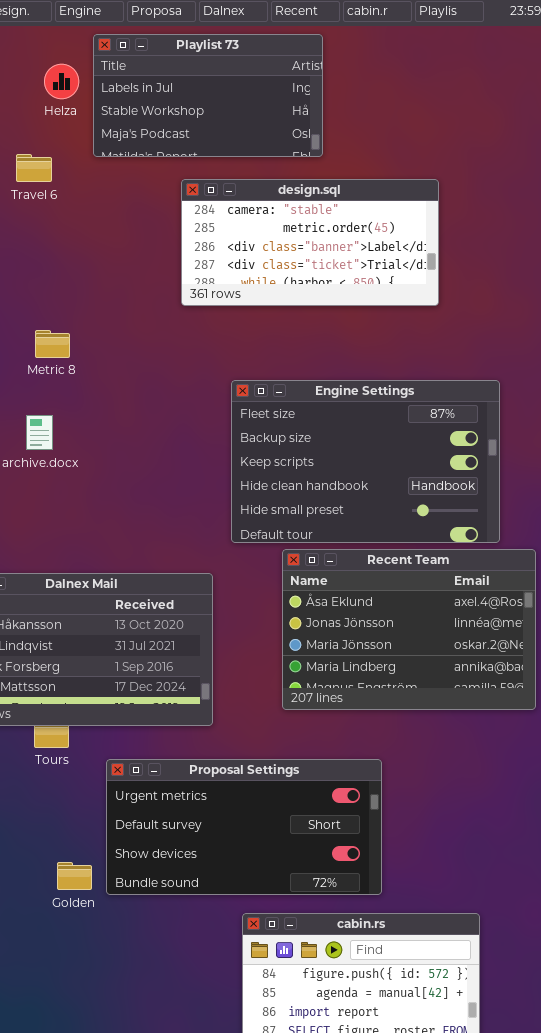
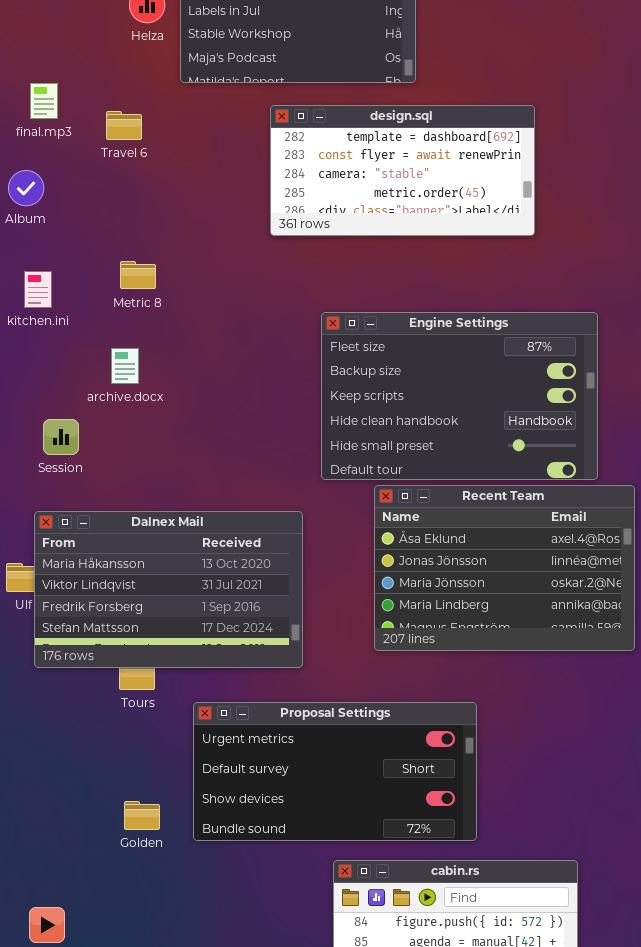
Travel 6: [16,154,52,182] -> [106,111,142,140], moved
design.sql: [181,179,439,306] -> [270,105,535,236], scrolled up 2 rows
Golden: [57,862,92,890] -> [124,801,160,830], moved

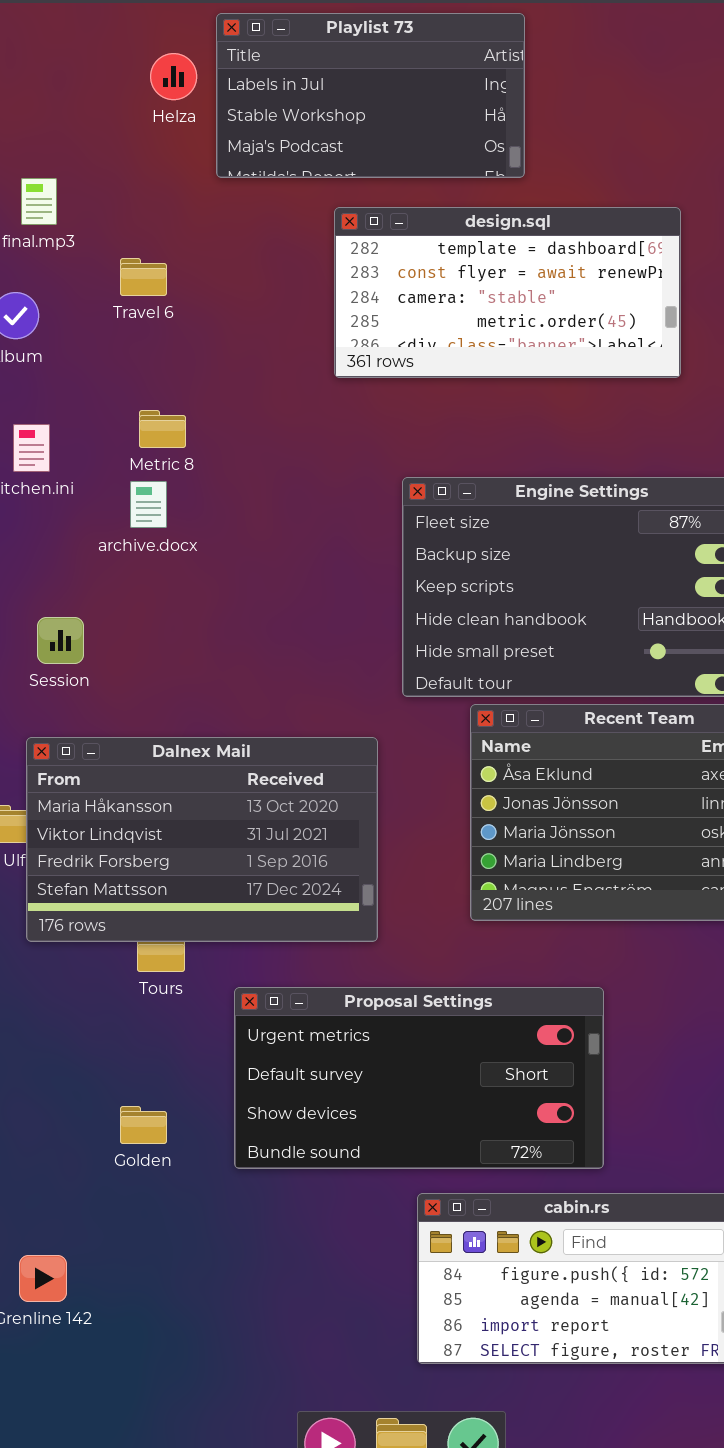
Travel 6: [106,111,142,140] -> [120,258,167,296], moved
archive.docx: [111,348,139,384] -> [130,481,167,528], moved
Golden: [124,801,160,830] -> [120,1106,167,1144], moved

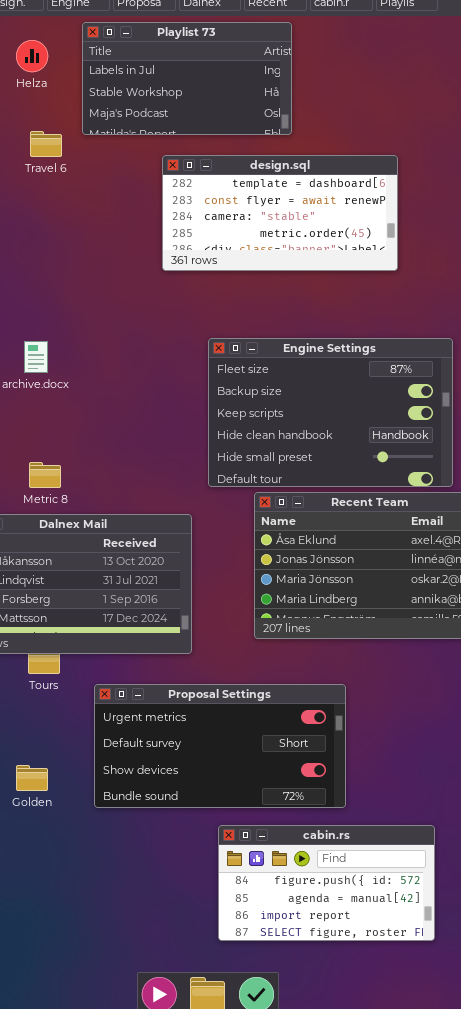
Helza: [150,53,197,100] -> [16,40,48,72], moved
Travel 6: [120,258,167,296] -> [30,131,62,157], moved
Metric 8: [139,410,186,448] -> [29,462,61,488], moved

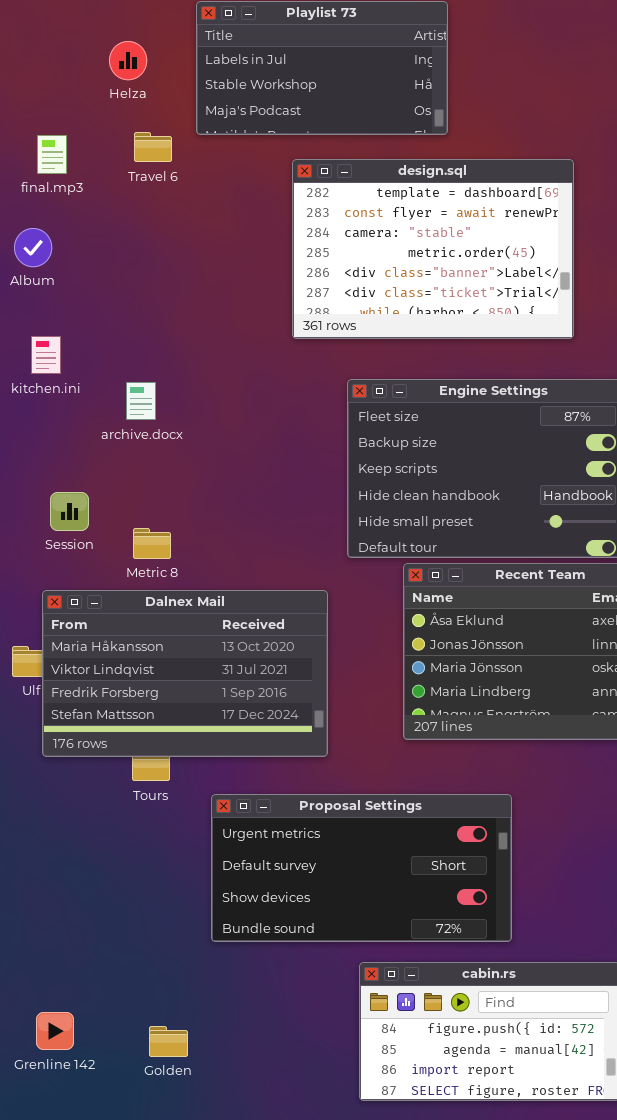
Helza: [16,40,48,72] -> [109,41,147,80], moved
design.sql: [162,155,398,271] -> [292,159,574,339], resized
Golden: [16,765,48,791] -> [149,1026,188,1057], moved

